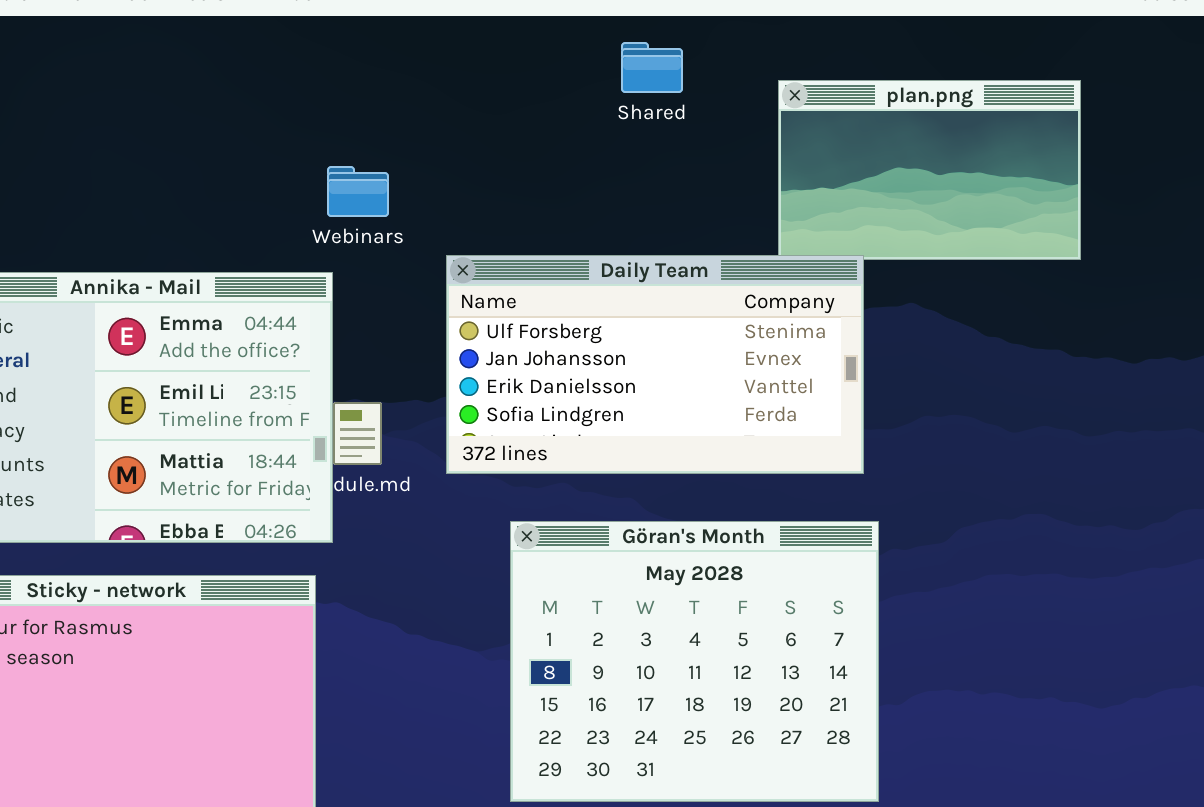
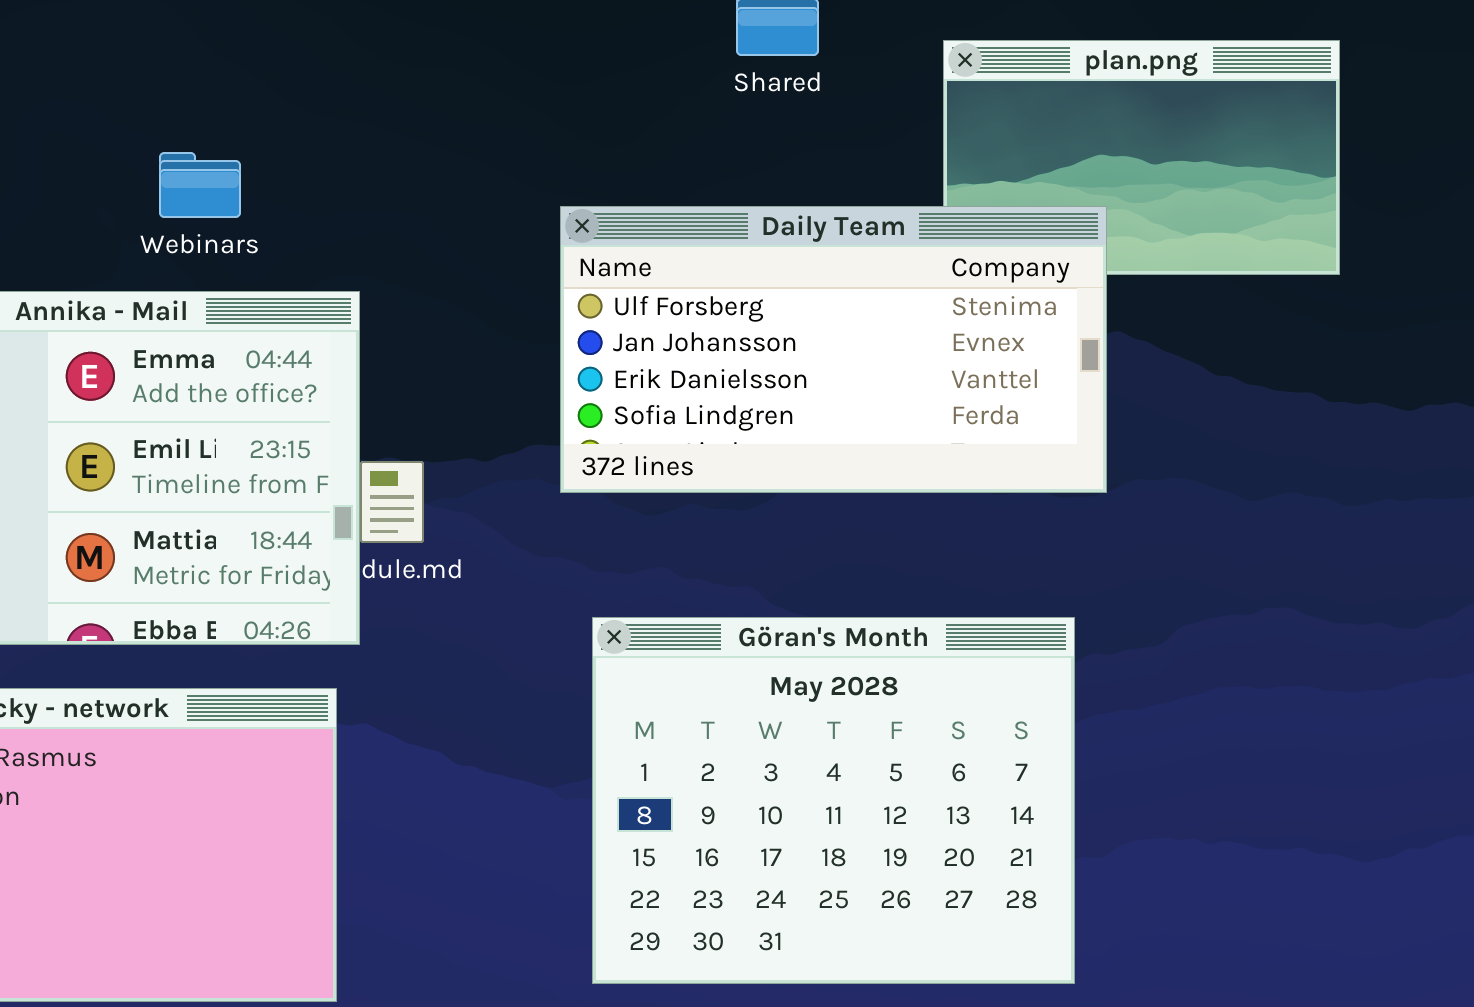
Webinars: [327,166,389,217] -> [159,152,241,218], moved
Daily Team: [446,255,864,474] -> [560,206,1107,493], moved

